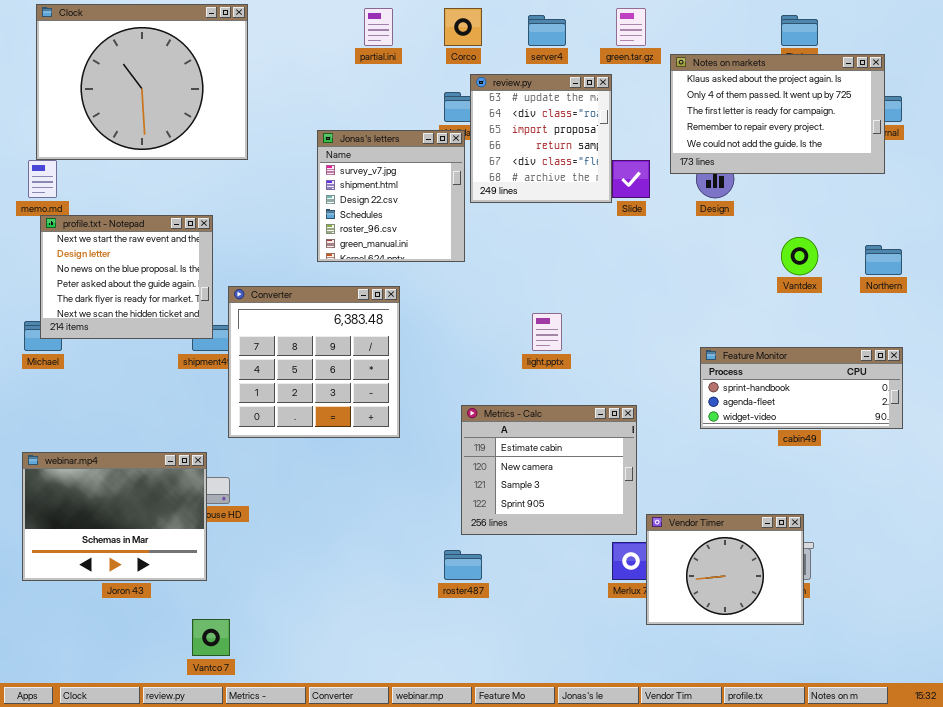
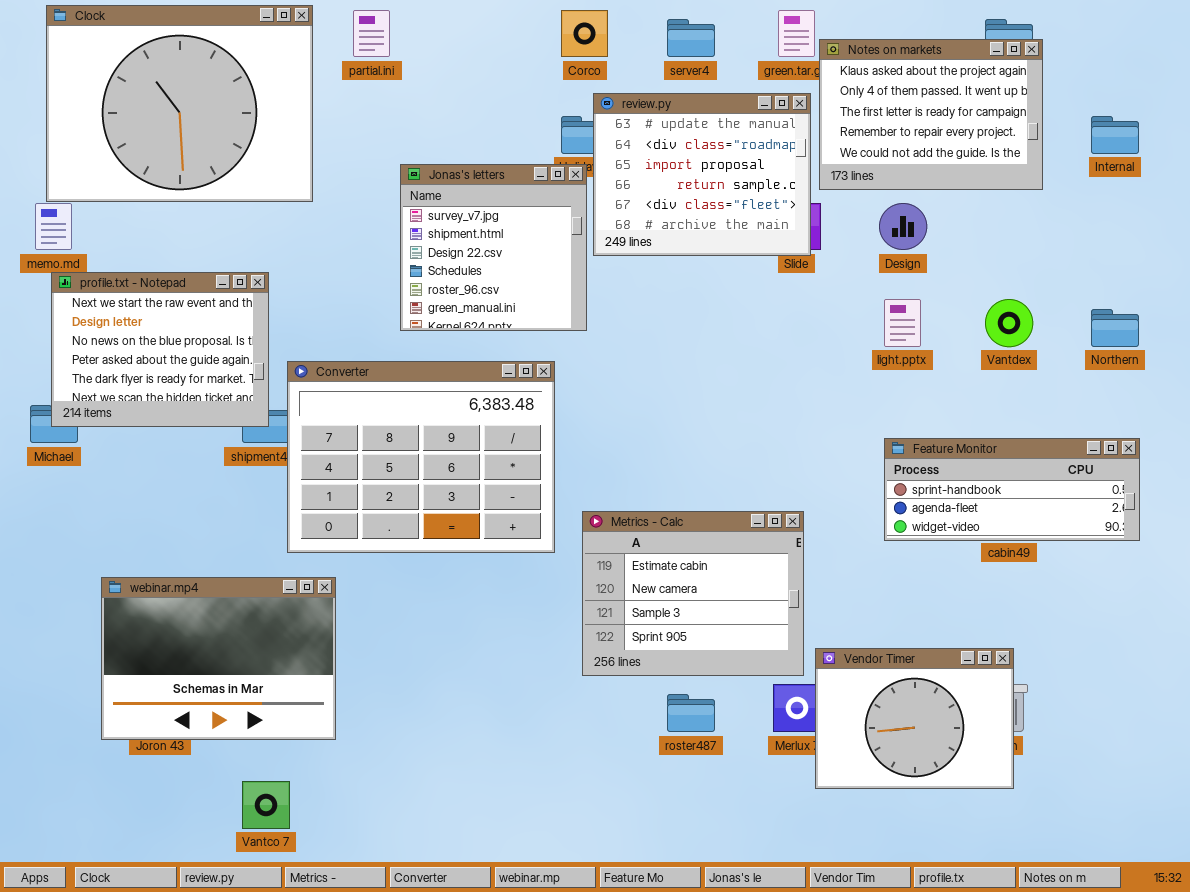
partial.ini: [364,8,393,46] -> [353,10,390,57], moved
Notes on markets: [670,54,885,174] -> [819,39,1043,190], moved, resized
review.py: [470,74,612,203] -> [593,93,811,256], resized
Converter: [228,286,400,438] -> [287,361,555,553], resized
light.pptx: [532,313,562,351] -> [884,299,921,347], moved
webinar.mp4: [22,452,207,581] -> [101,577,336,740], moved
roster487: [444,550,482,580] -> [667,694,715,732], moved

